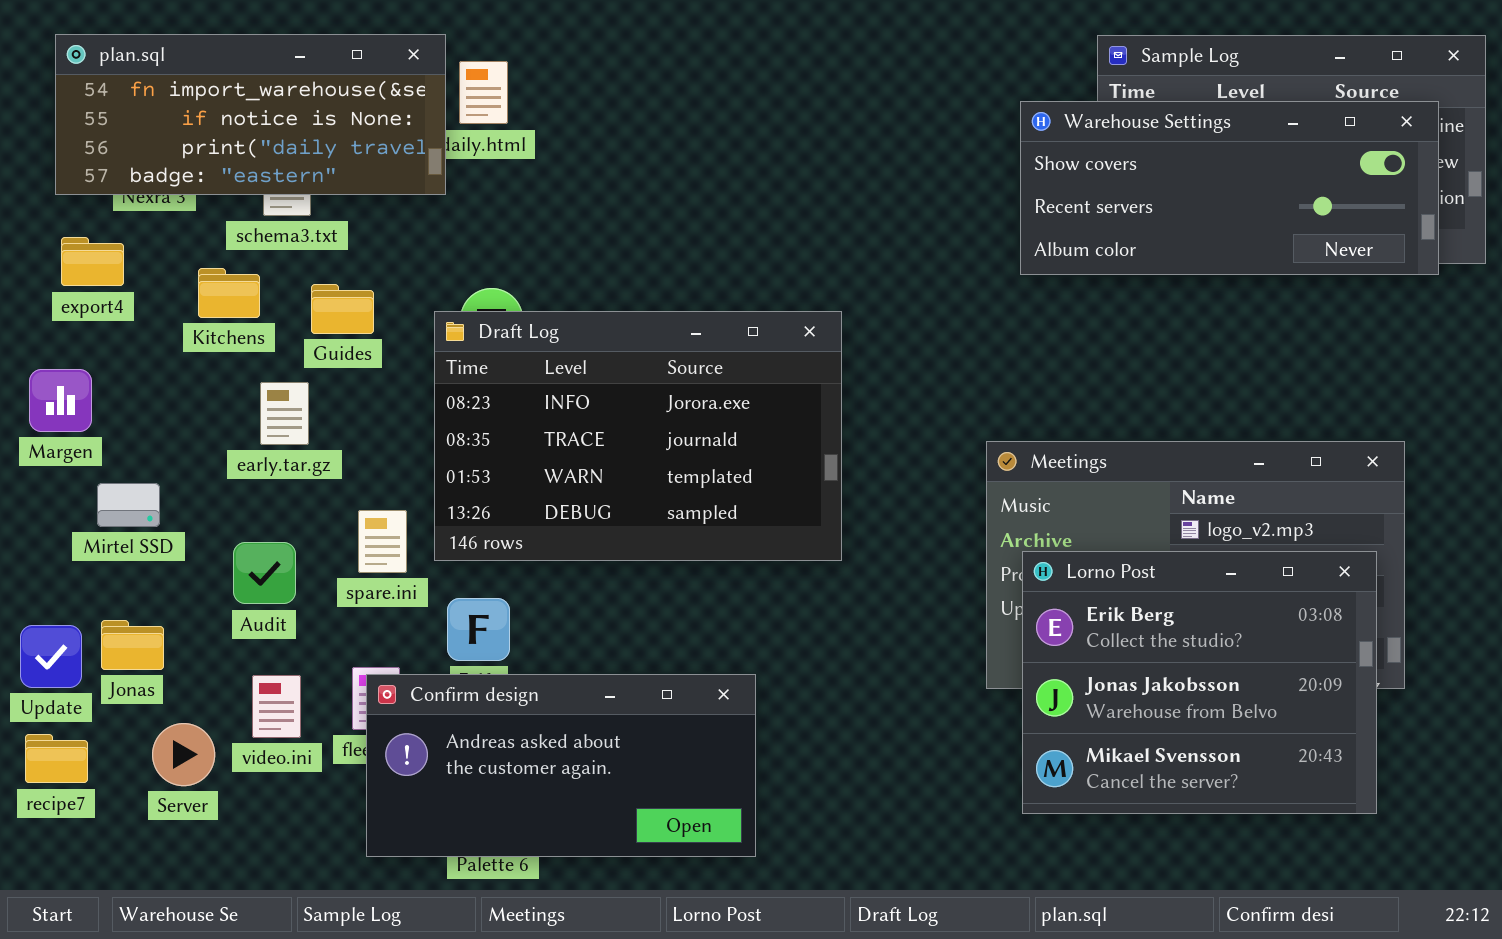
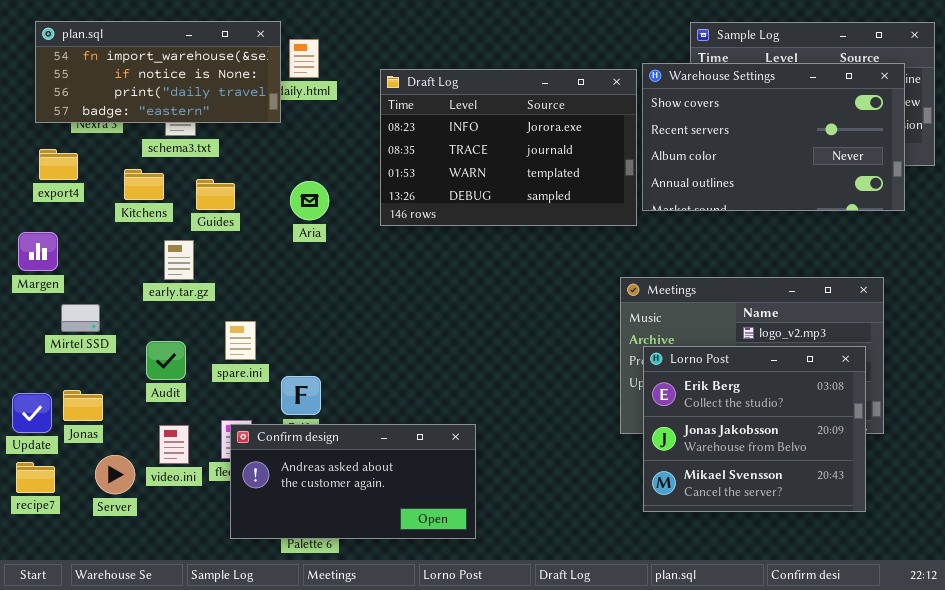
Warehouse Settings: [1020,101,1439,275] -> [642,63,905,211], resized
Draft Log: [434,311,842,561] -> [380,69,637,226], moved

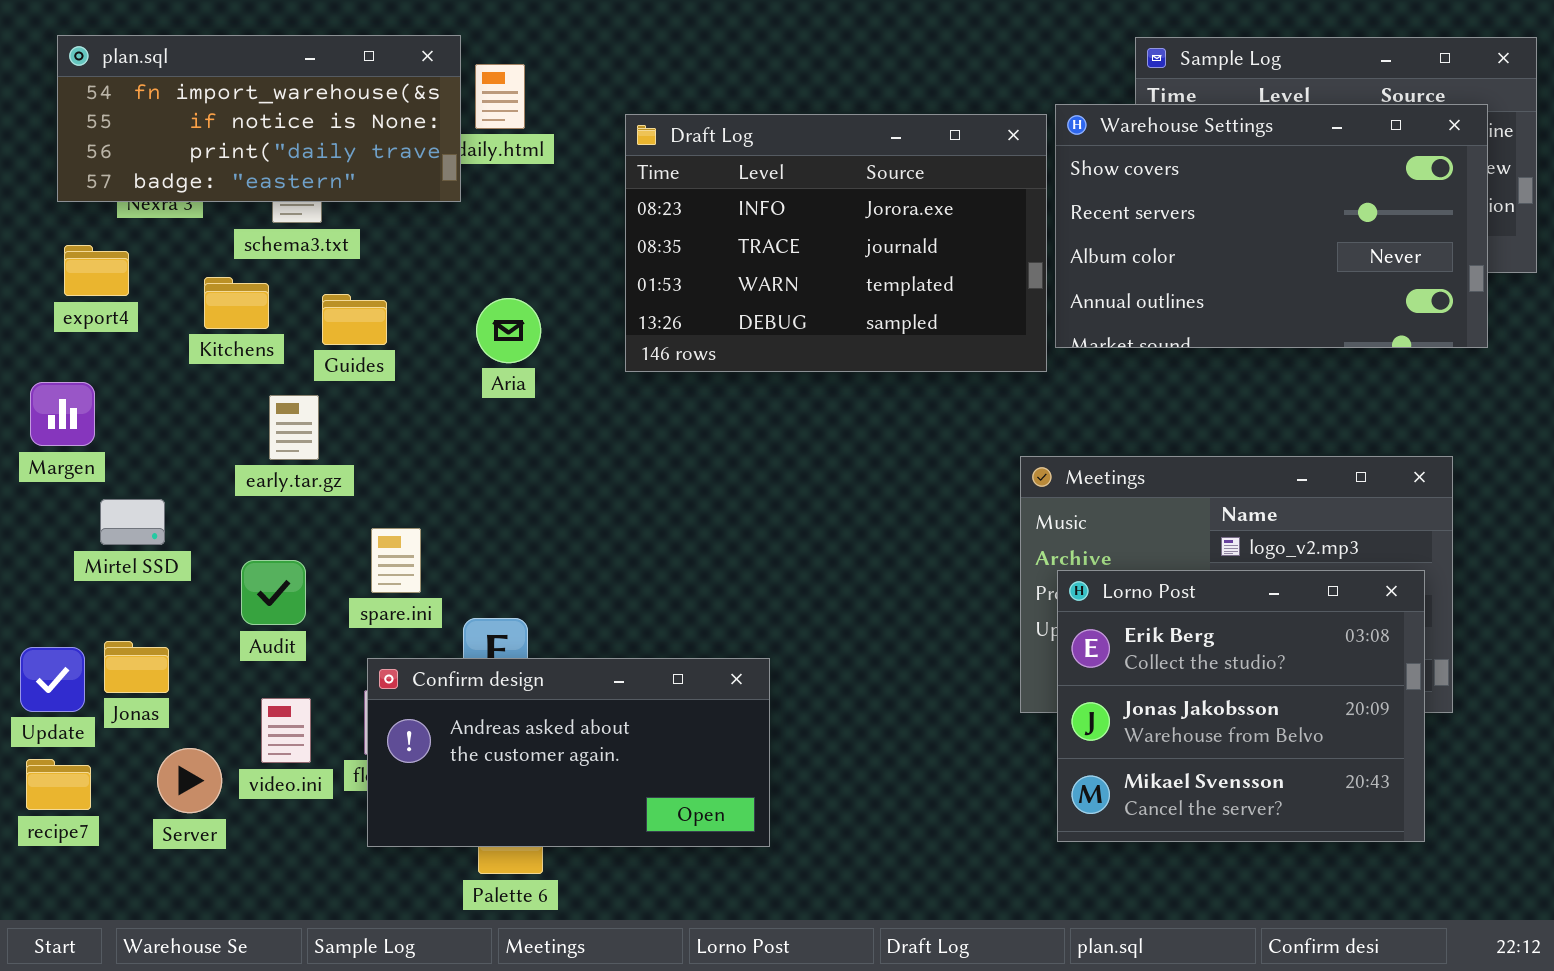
Confirm design: [230,424,476,539] -> [367,658,770,847], moved

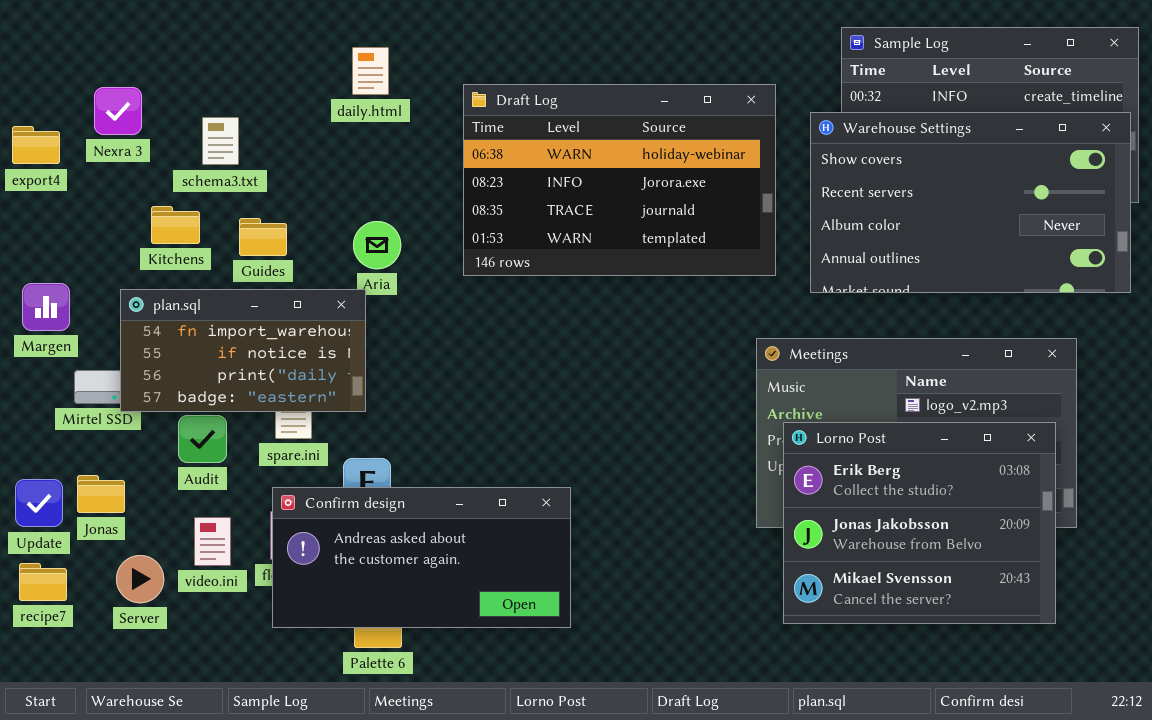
plan.sql: [57,35,461,202] -> [120,289,366,412], moved, resized
Warehouse Settings: [1055,104,1488,348] -> [810,112,1131,293], moved
Draft Log: [625,114,1047,372] -> [463,84,776,276], scrolled up 1 row
export4: [64,245,129,296] -> [12,126,60,164], moved

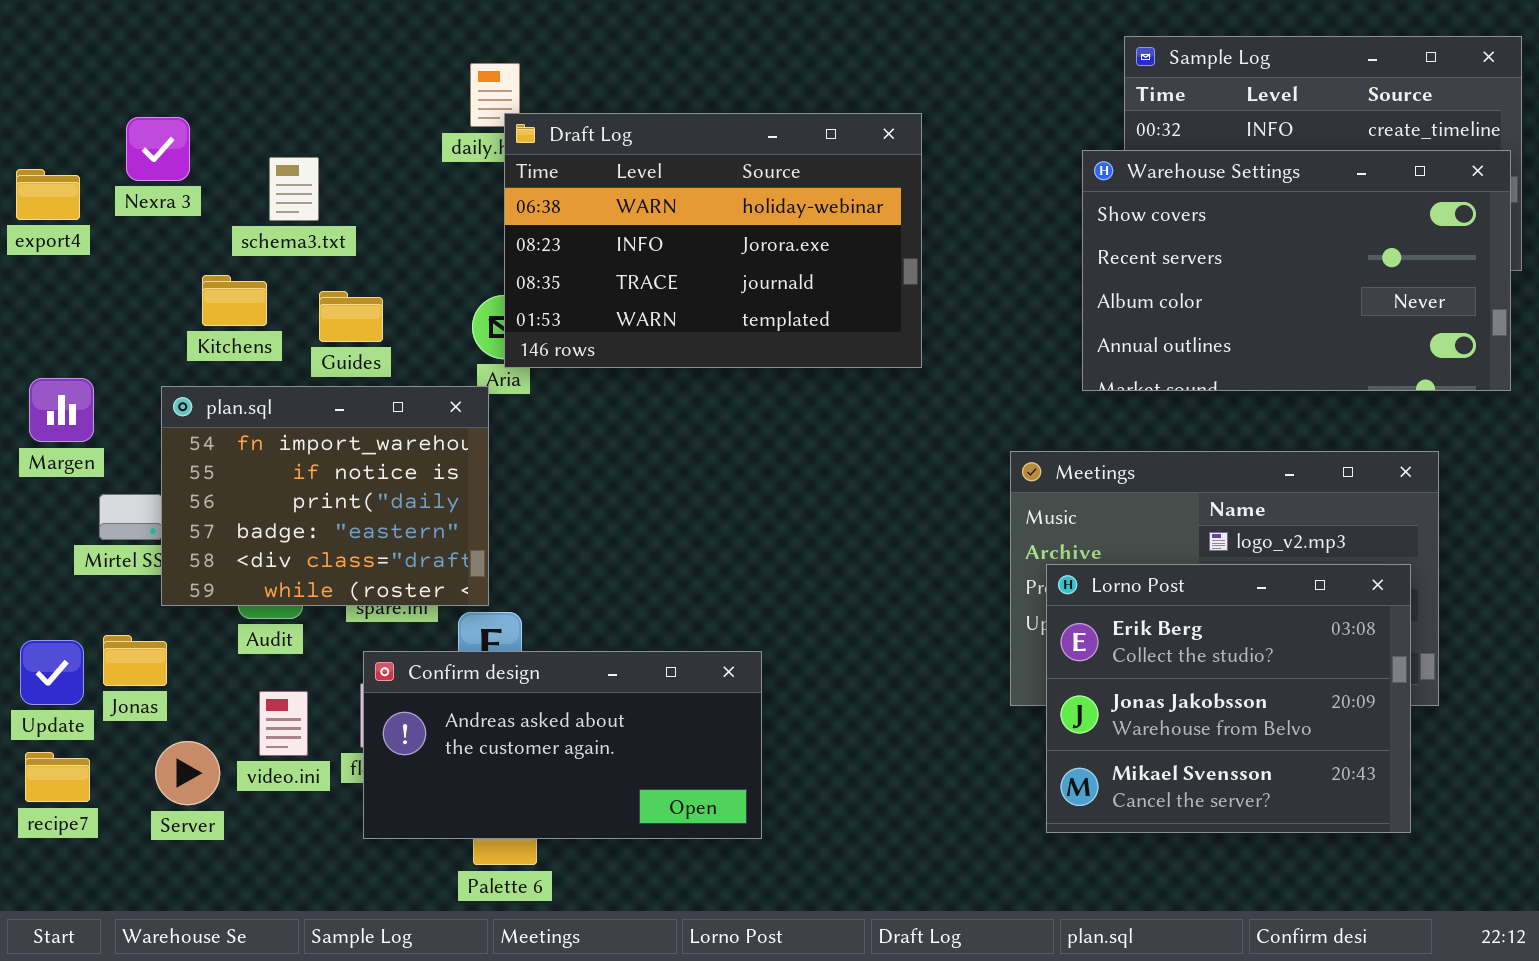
Draft Log: [463,84,776,276] -> [504,113,922,368], moved
plan.sql: [120,289,366,412] -> [161,386,489,606], resized

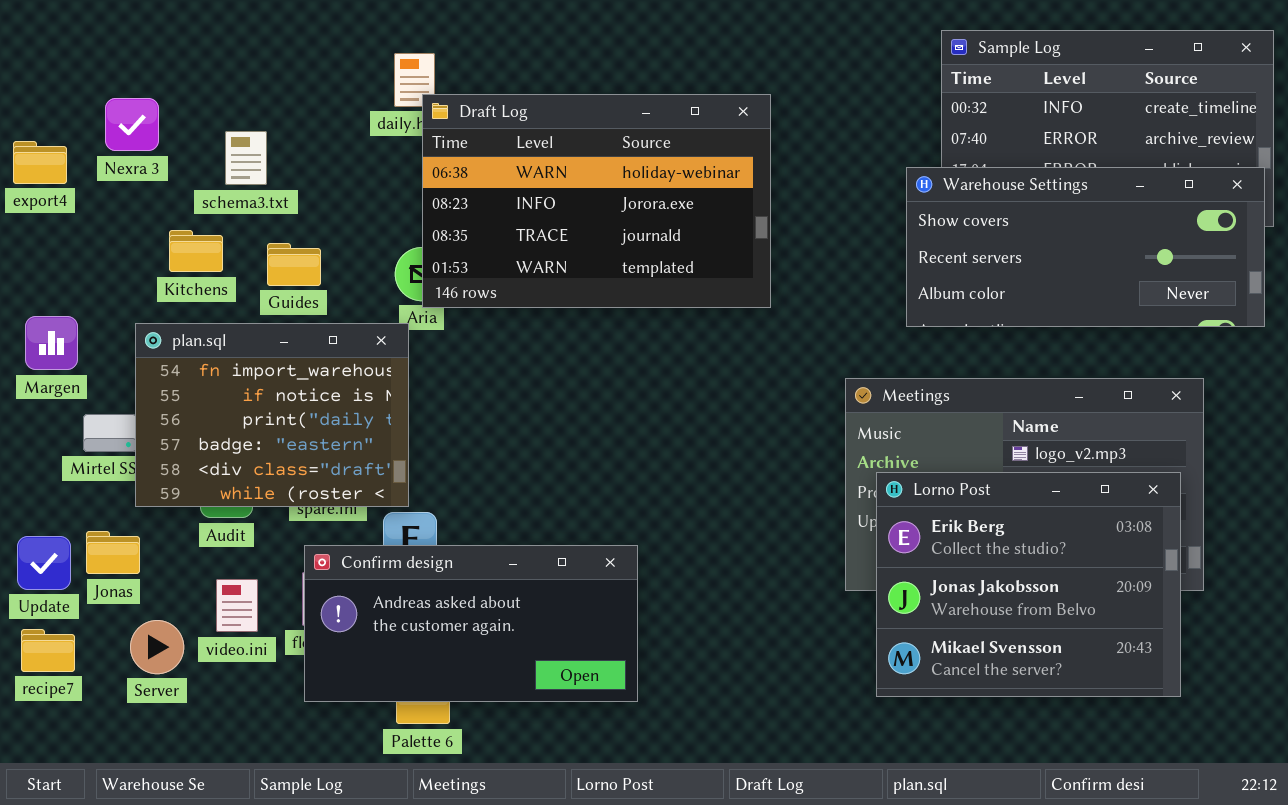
Warehouse Settings: [1082,150,1511,391] -> [906,167,1265,327], resized

